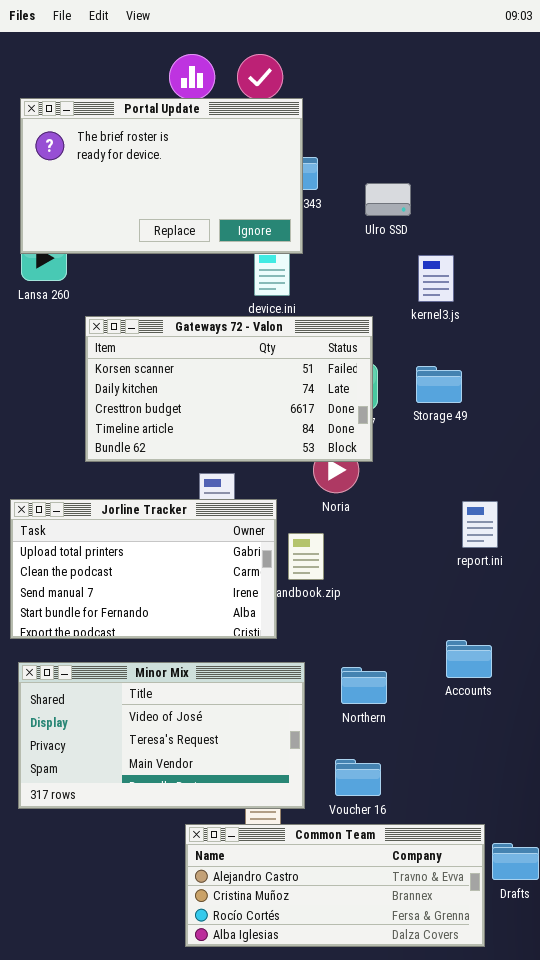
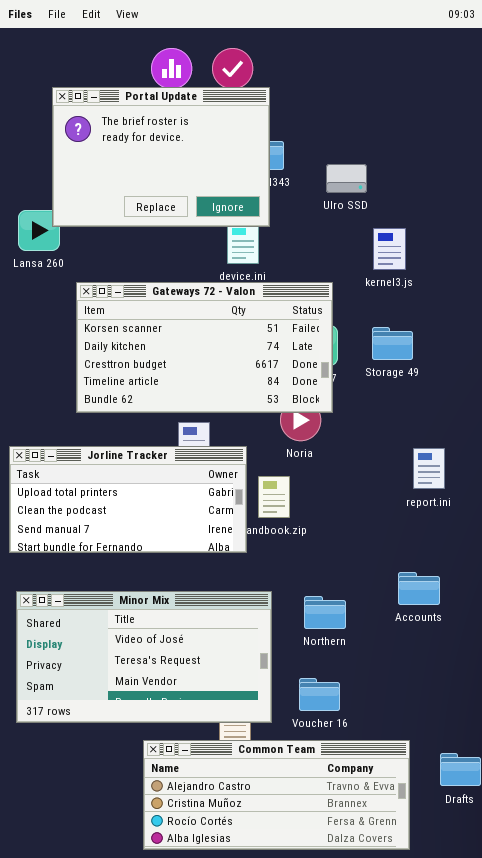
Portal Update: [20,98,303,254] -> [52,87,270,227], resized
Jorline Tracker: [10,499,277,639] -> [9,446,247,553], resized
Common Team: [185,824,485,947] -> [143,740,410,850], moved

